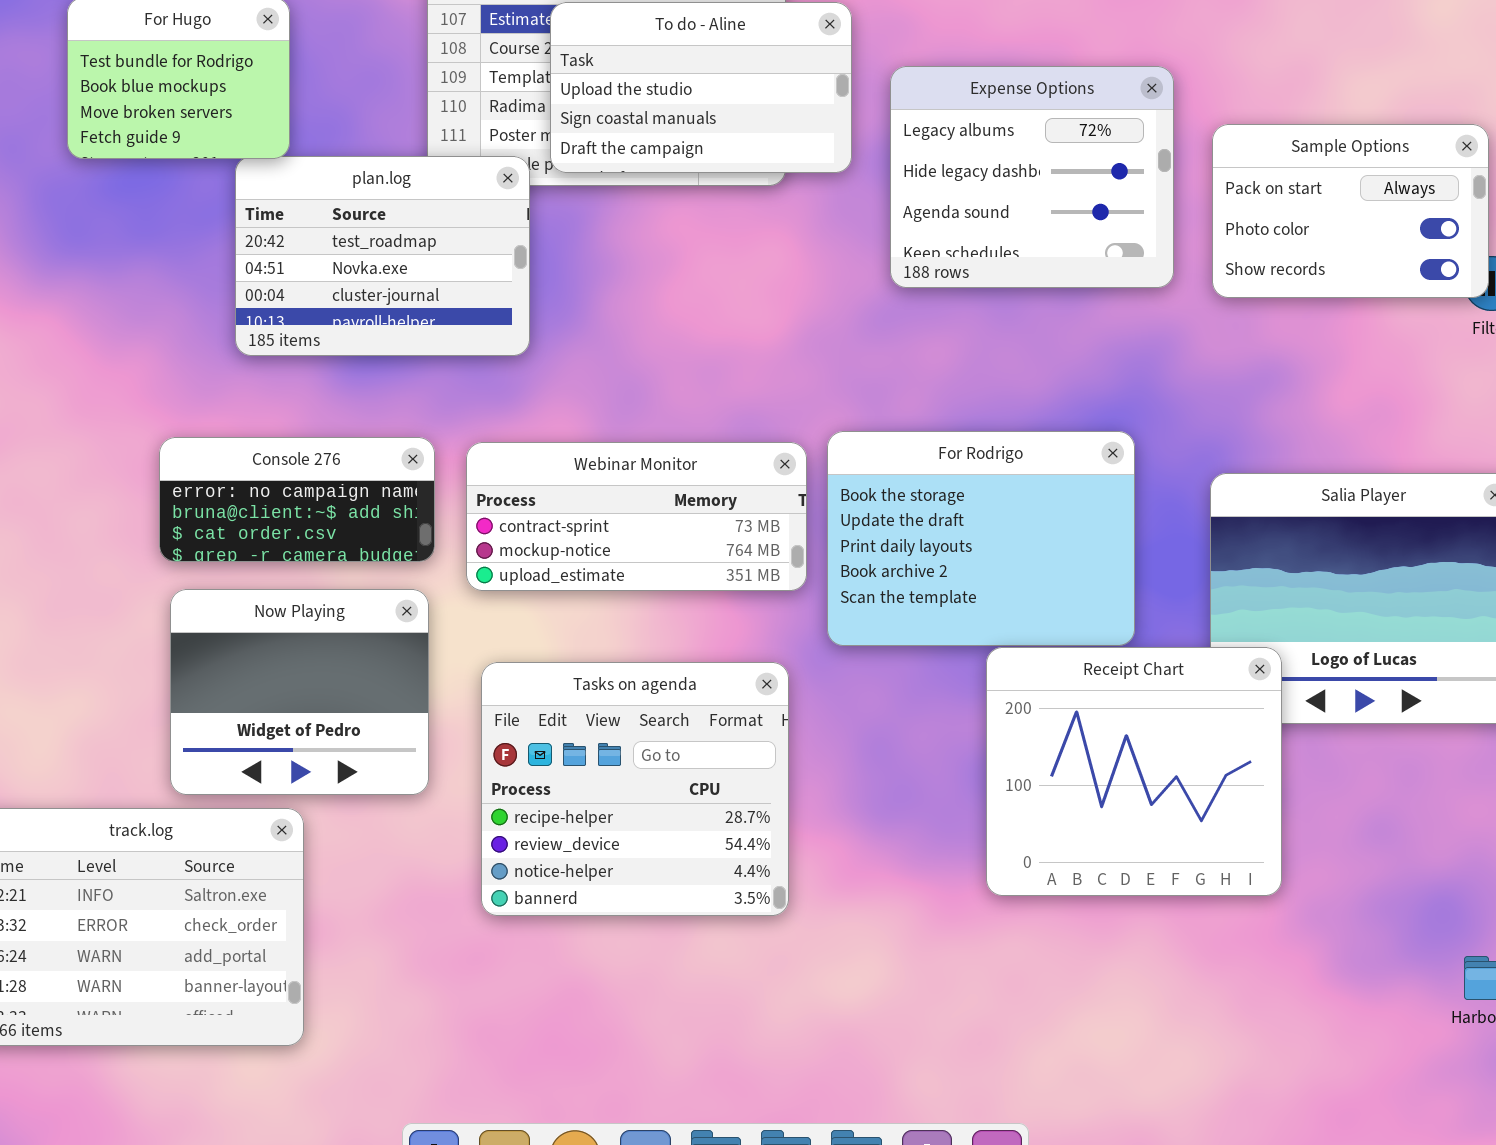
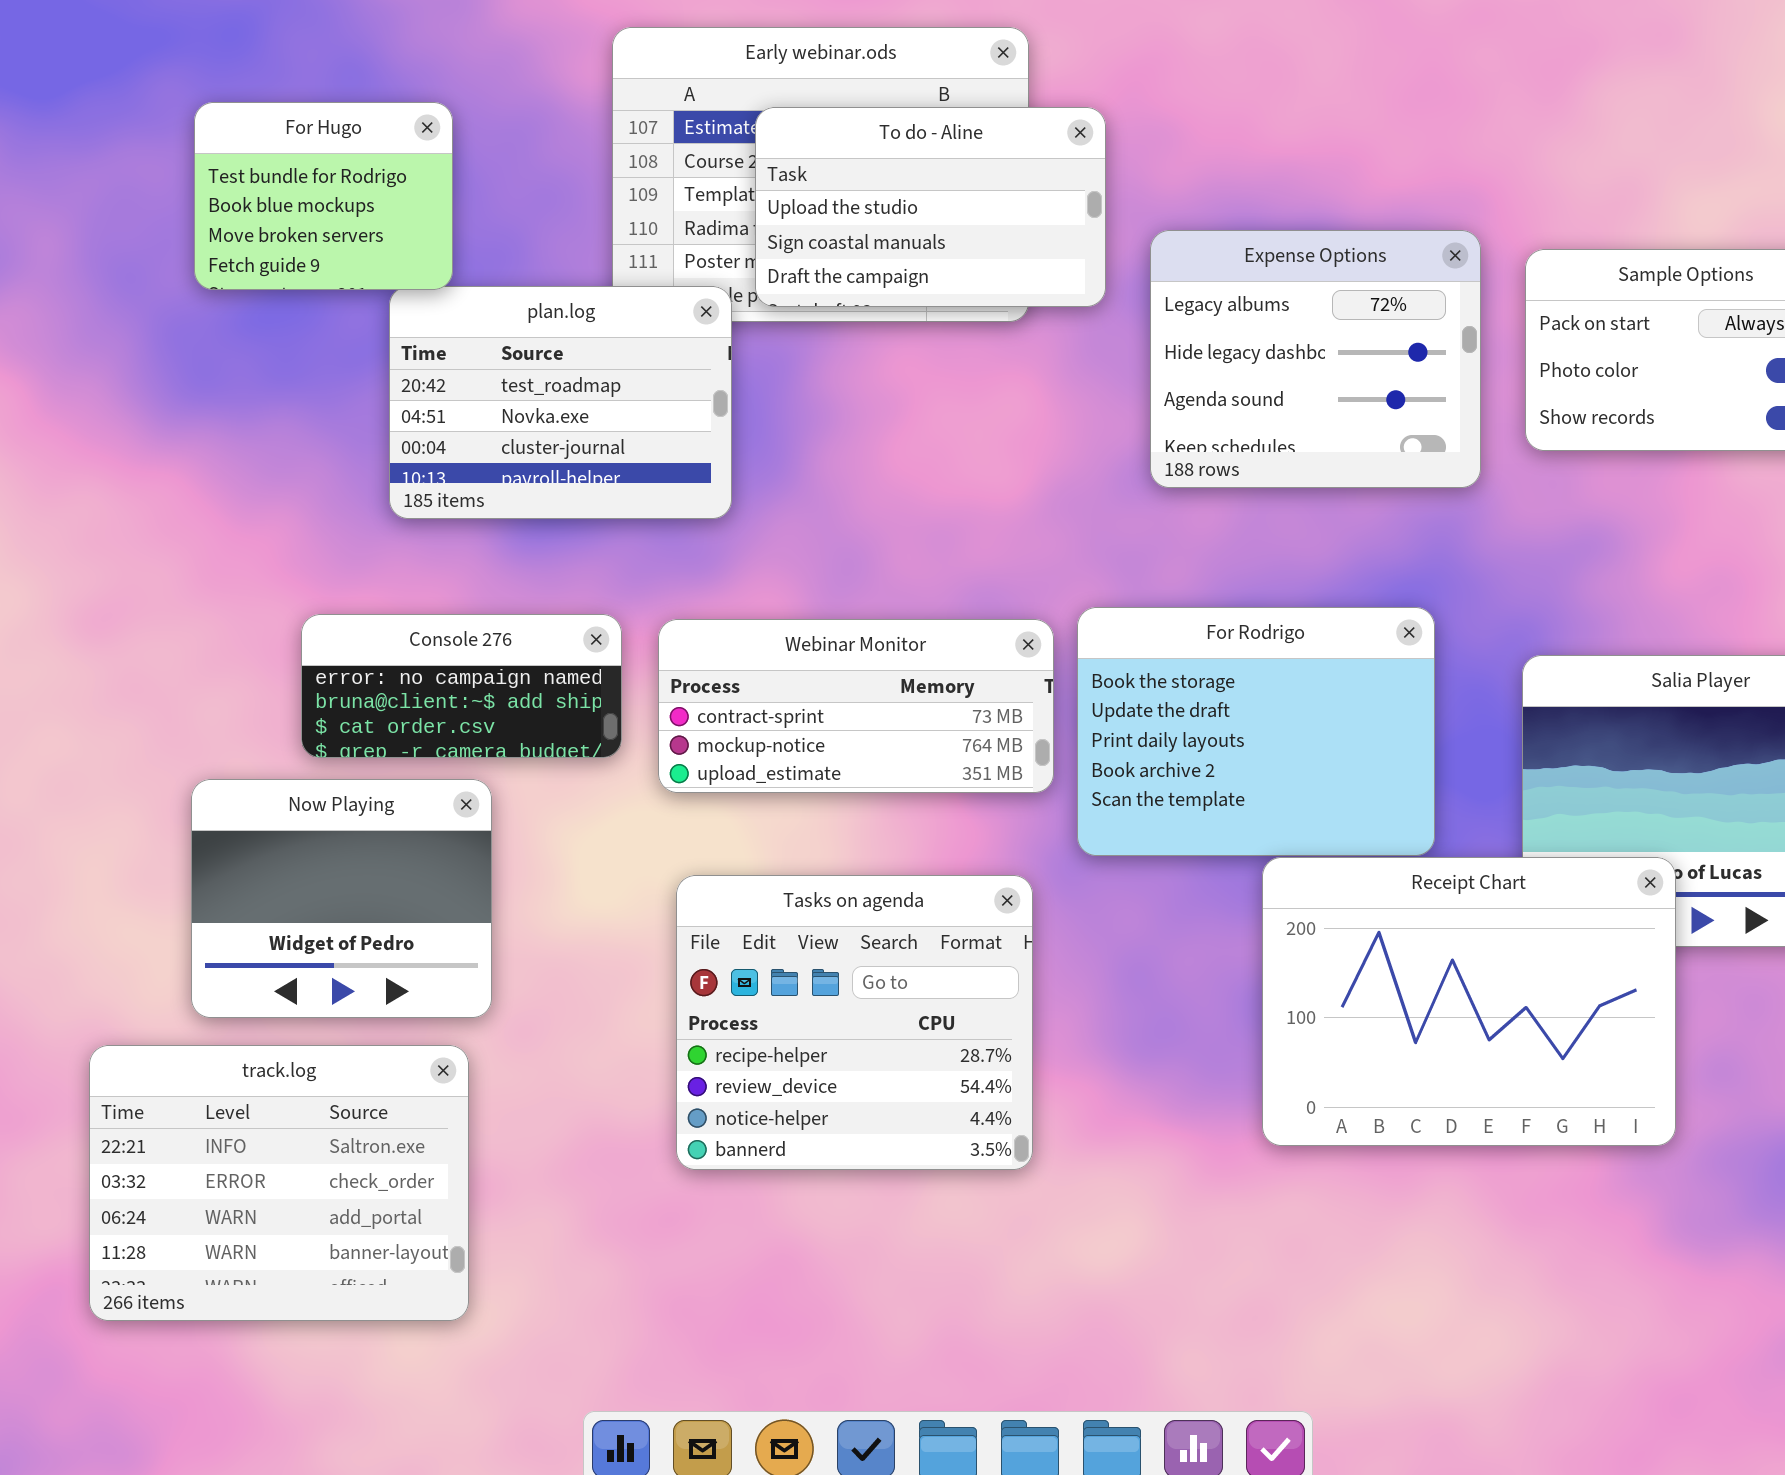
Expense Options: [890,66,1174,288] -> [1150,230,1481,488], moved
Now Playing: [170,589,429,795] -> [191,779,492,1018], moved
Receipt Chart: [986,647,1282,896] -> [1262,857,1676,1146], resized

